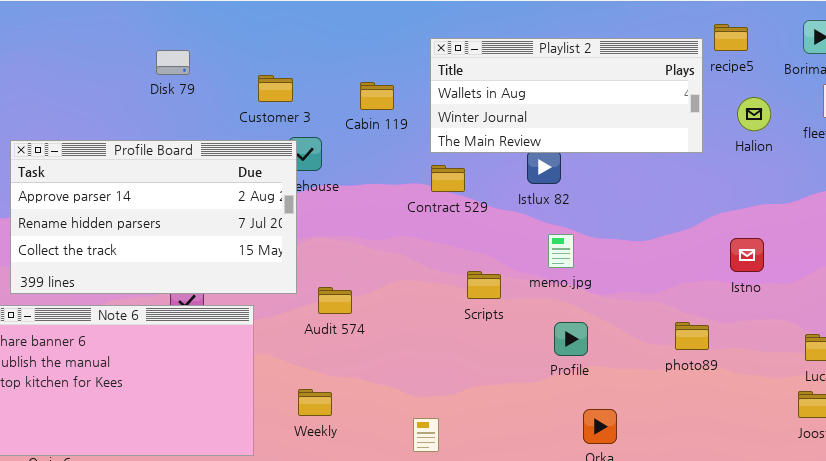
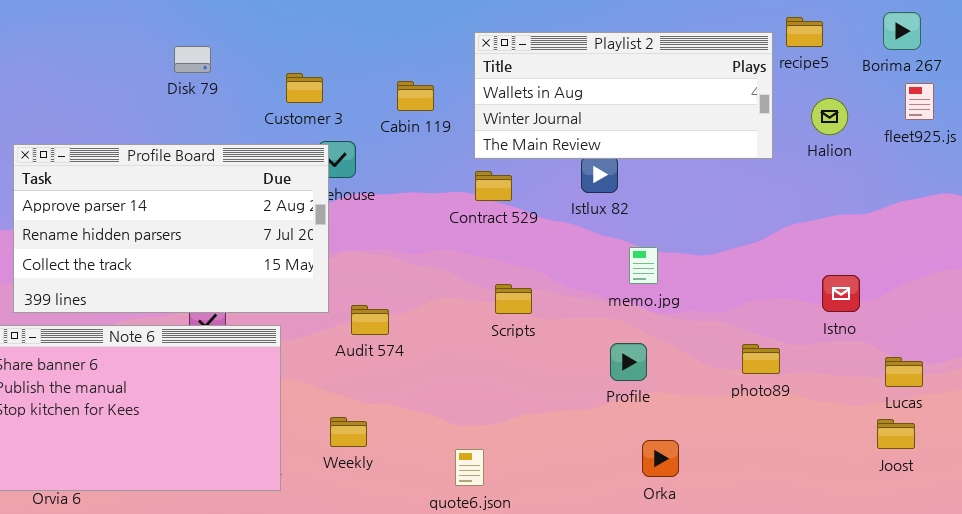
memo.jpg: [548,234,574,268] -> [629,247,658,284], moved
Istno: [730,238,764,272] -> [822,275,860,312], moved
Scripts: [467,271,501,299] -> [495,284,532,314], moved

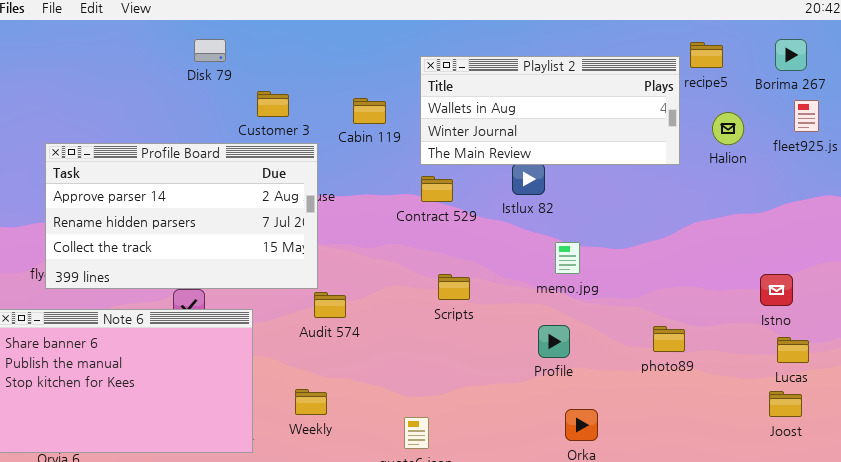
Disk 79: [174,46,211,73] -> [194,39,226,62], moved
Profile Board: [13,144,329,313] -> [45,143,318,289], moved
Istno: [822,275,860,312] -> [760,274,793,306], moved

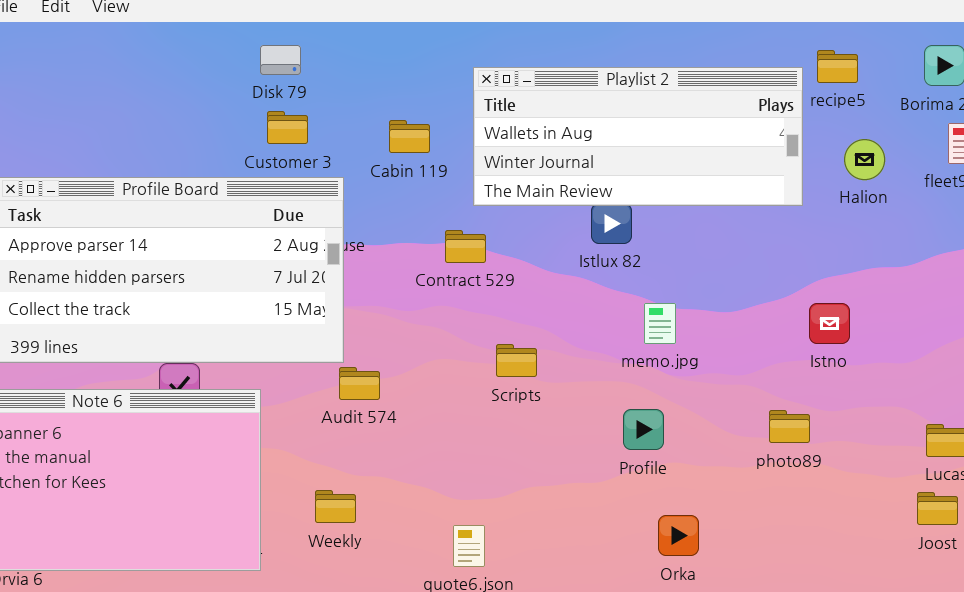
Disk 79: [194,39,226,62] -> [260,45,301,75], moved
Contract 529: [421,176,453,202] -> [445,230,486,263], moved
Istno: [760,274,793,306] -> [809,303,850,344], moved

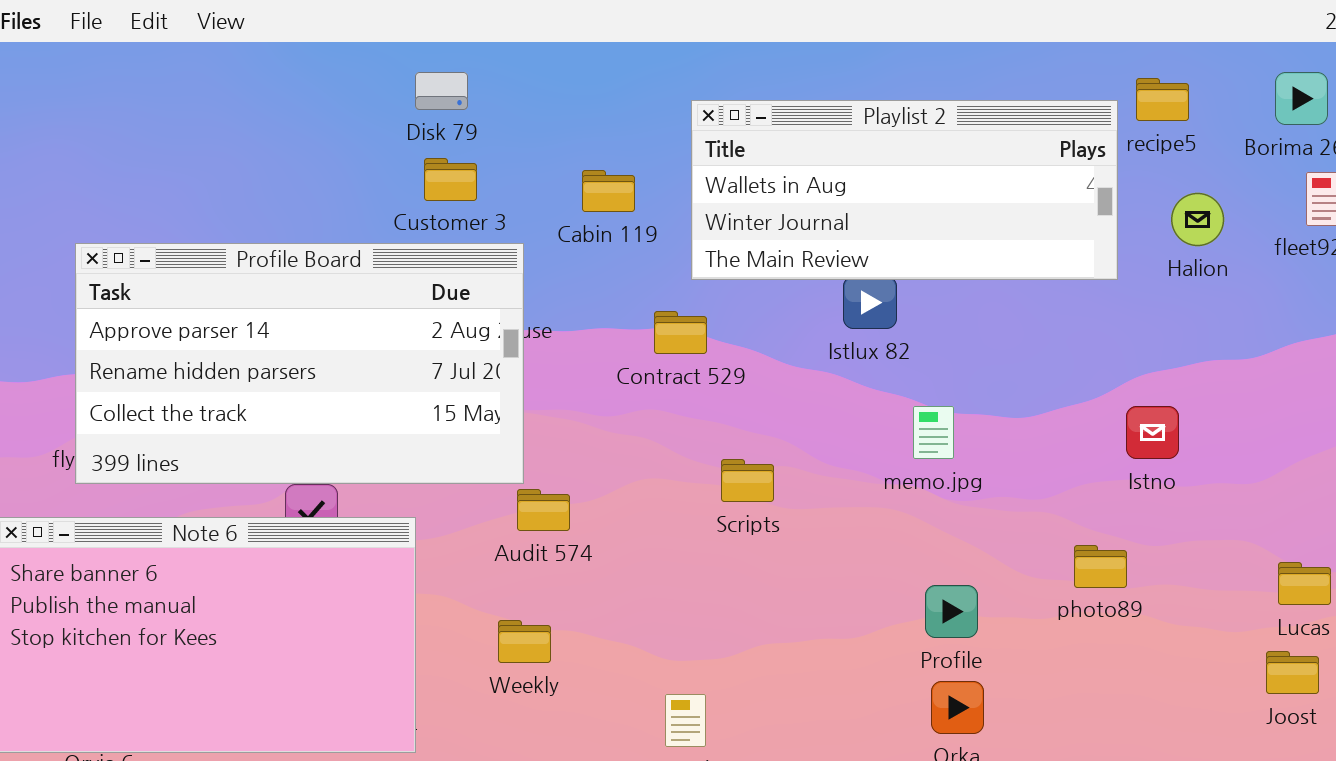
Profile: [623,409,664,450] -> [925,585,978,638], moved
Weekly: [315,490,356,523] -> [498,620,551,663], moved

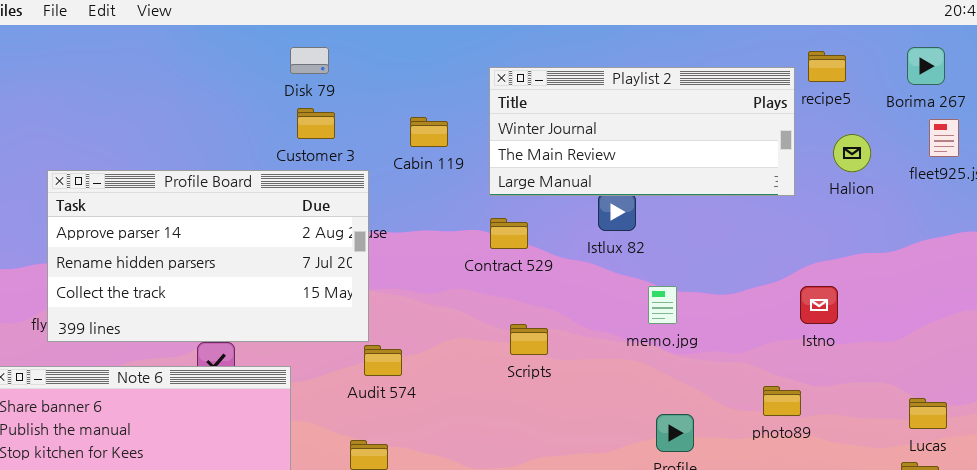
Playlist 2: [691,100,1118,280] -> [489,67,795,196], scrolled down 1 row
Contract 529: [654,311,707,354] -> [490,218,528,249], moved

